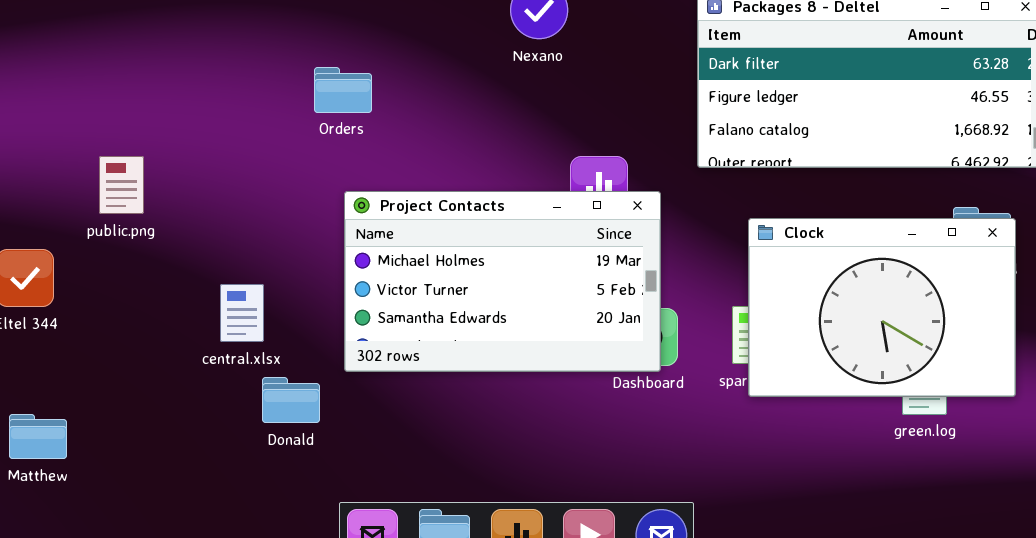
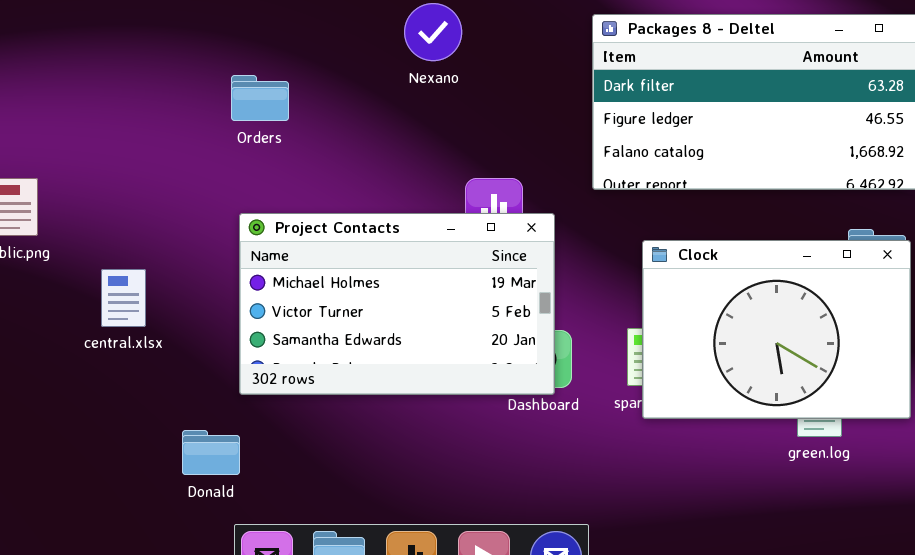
Orders: [314,67,372,113] -> [231,75,289,121], moved
central.xlsx: [220,284,264,342] -> [101,269,146,327], moved
Donald: [262,377,320,423] -> [182,430,240,475], moved

